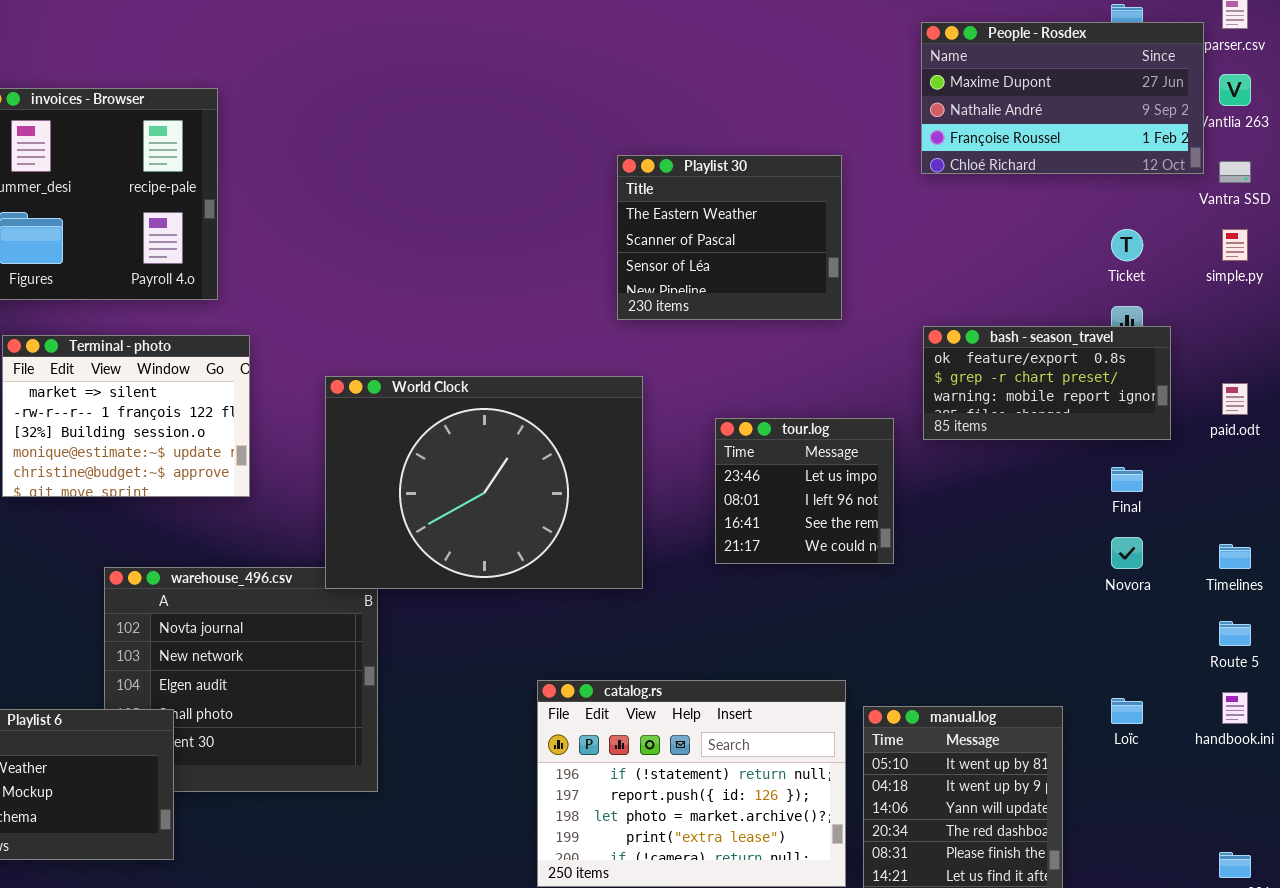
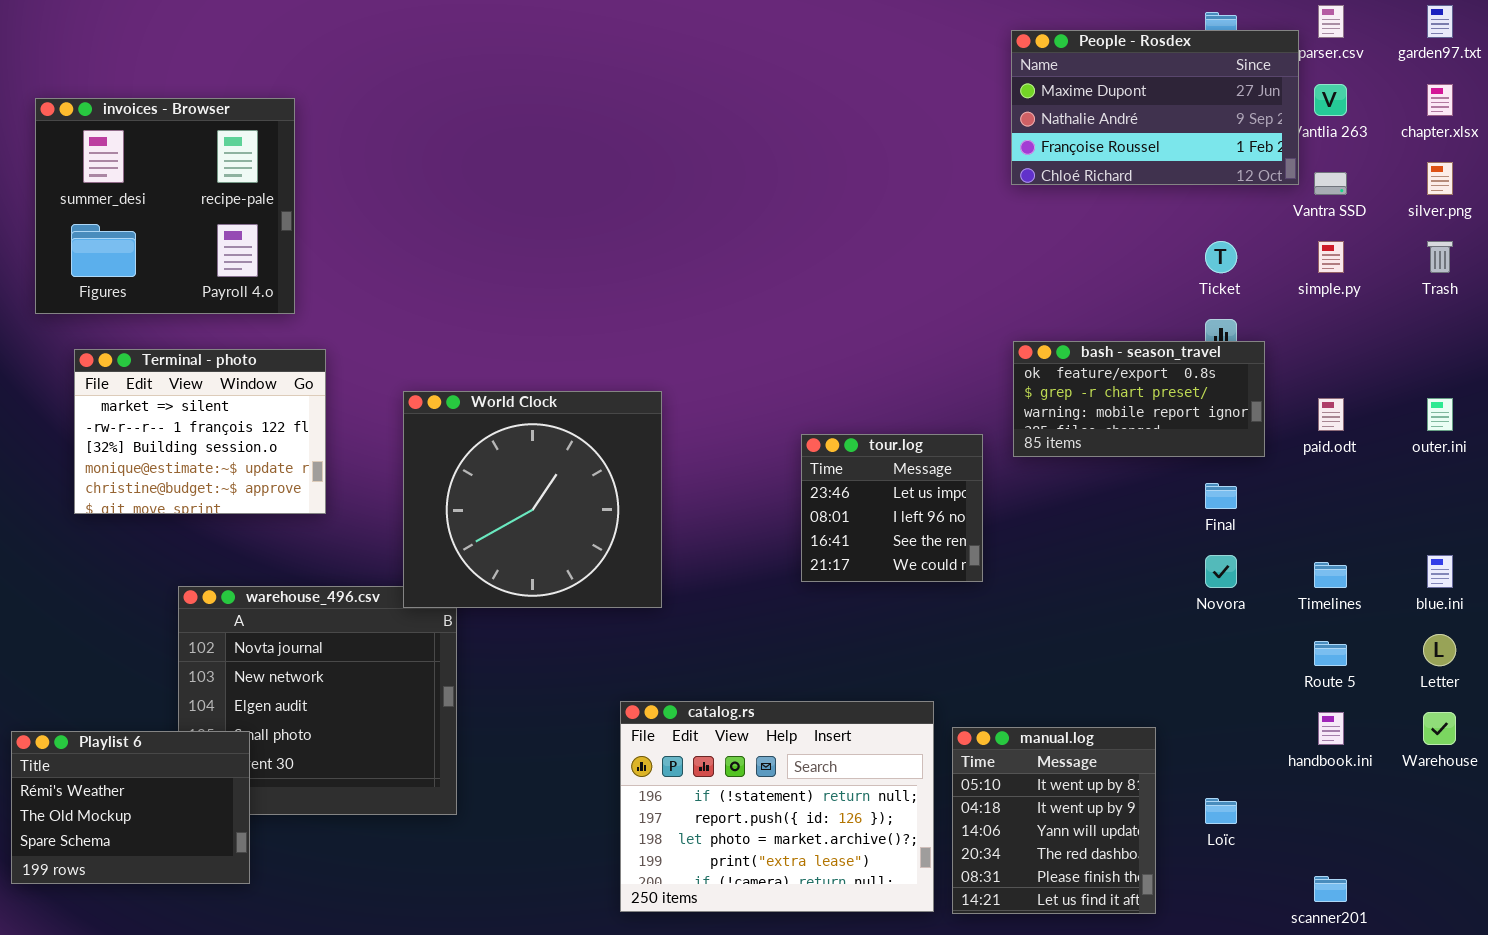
Playlist 30: [617,155,842,320] -> none, closed
World Clock: [325,376,643,589] -> [403,391,662,608], resized
Loïc: [1111,698,1143,724] -> [1205,798,1237,824], moved

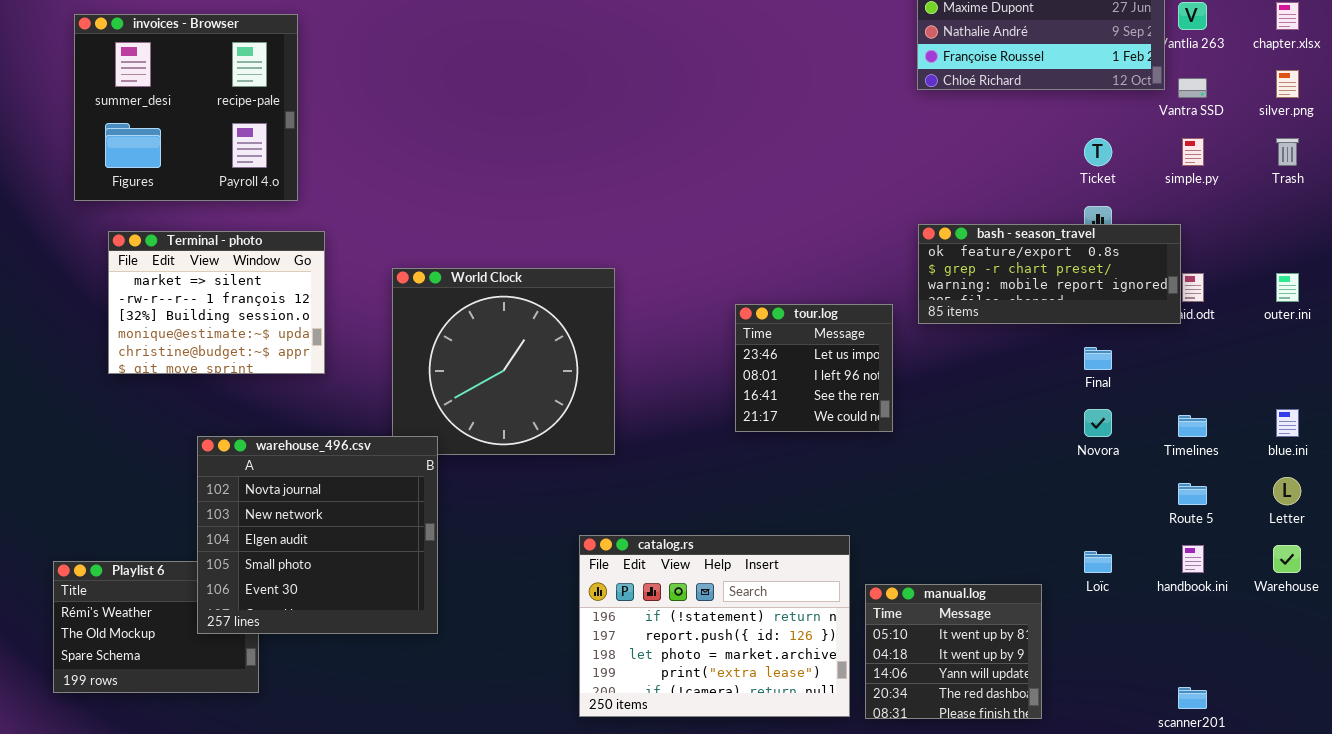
bash - season_travel: [1013,341,1265,457] -> [918,224,1181,324], resized
warehouse_496.csv: [178,586,457,815] -> [197,436,438,634], raised
manual.log: [952,727,1156,914] -> [865,584,1042,719], resized
Loïc: [1205,798,1237,824] -> [1084,551,1112,573], moved

